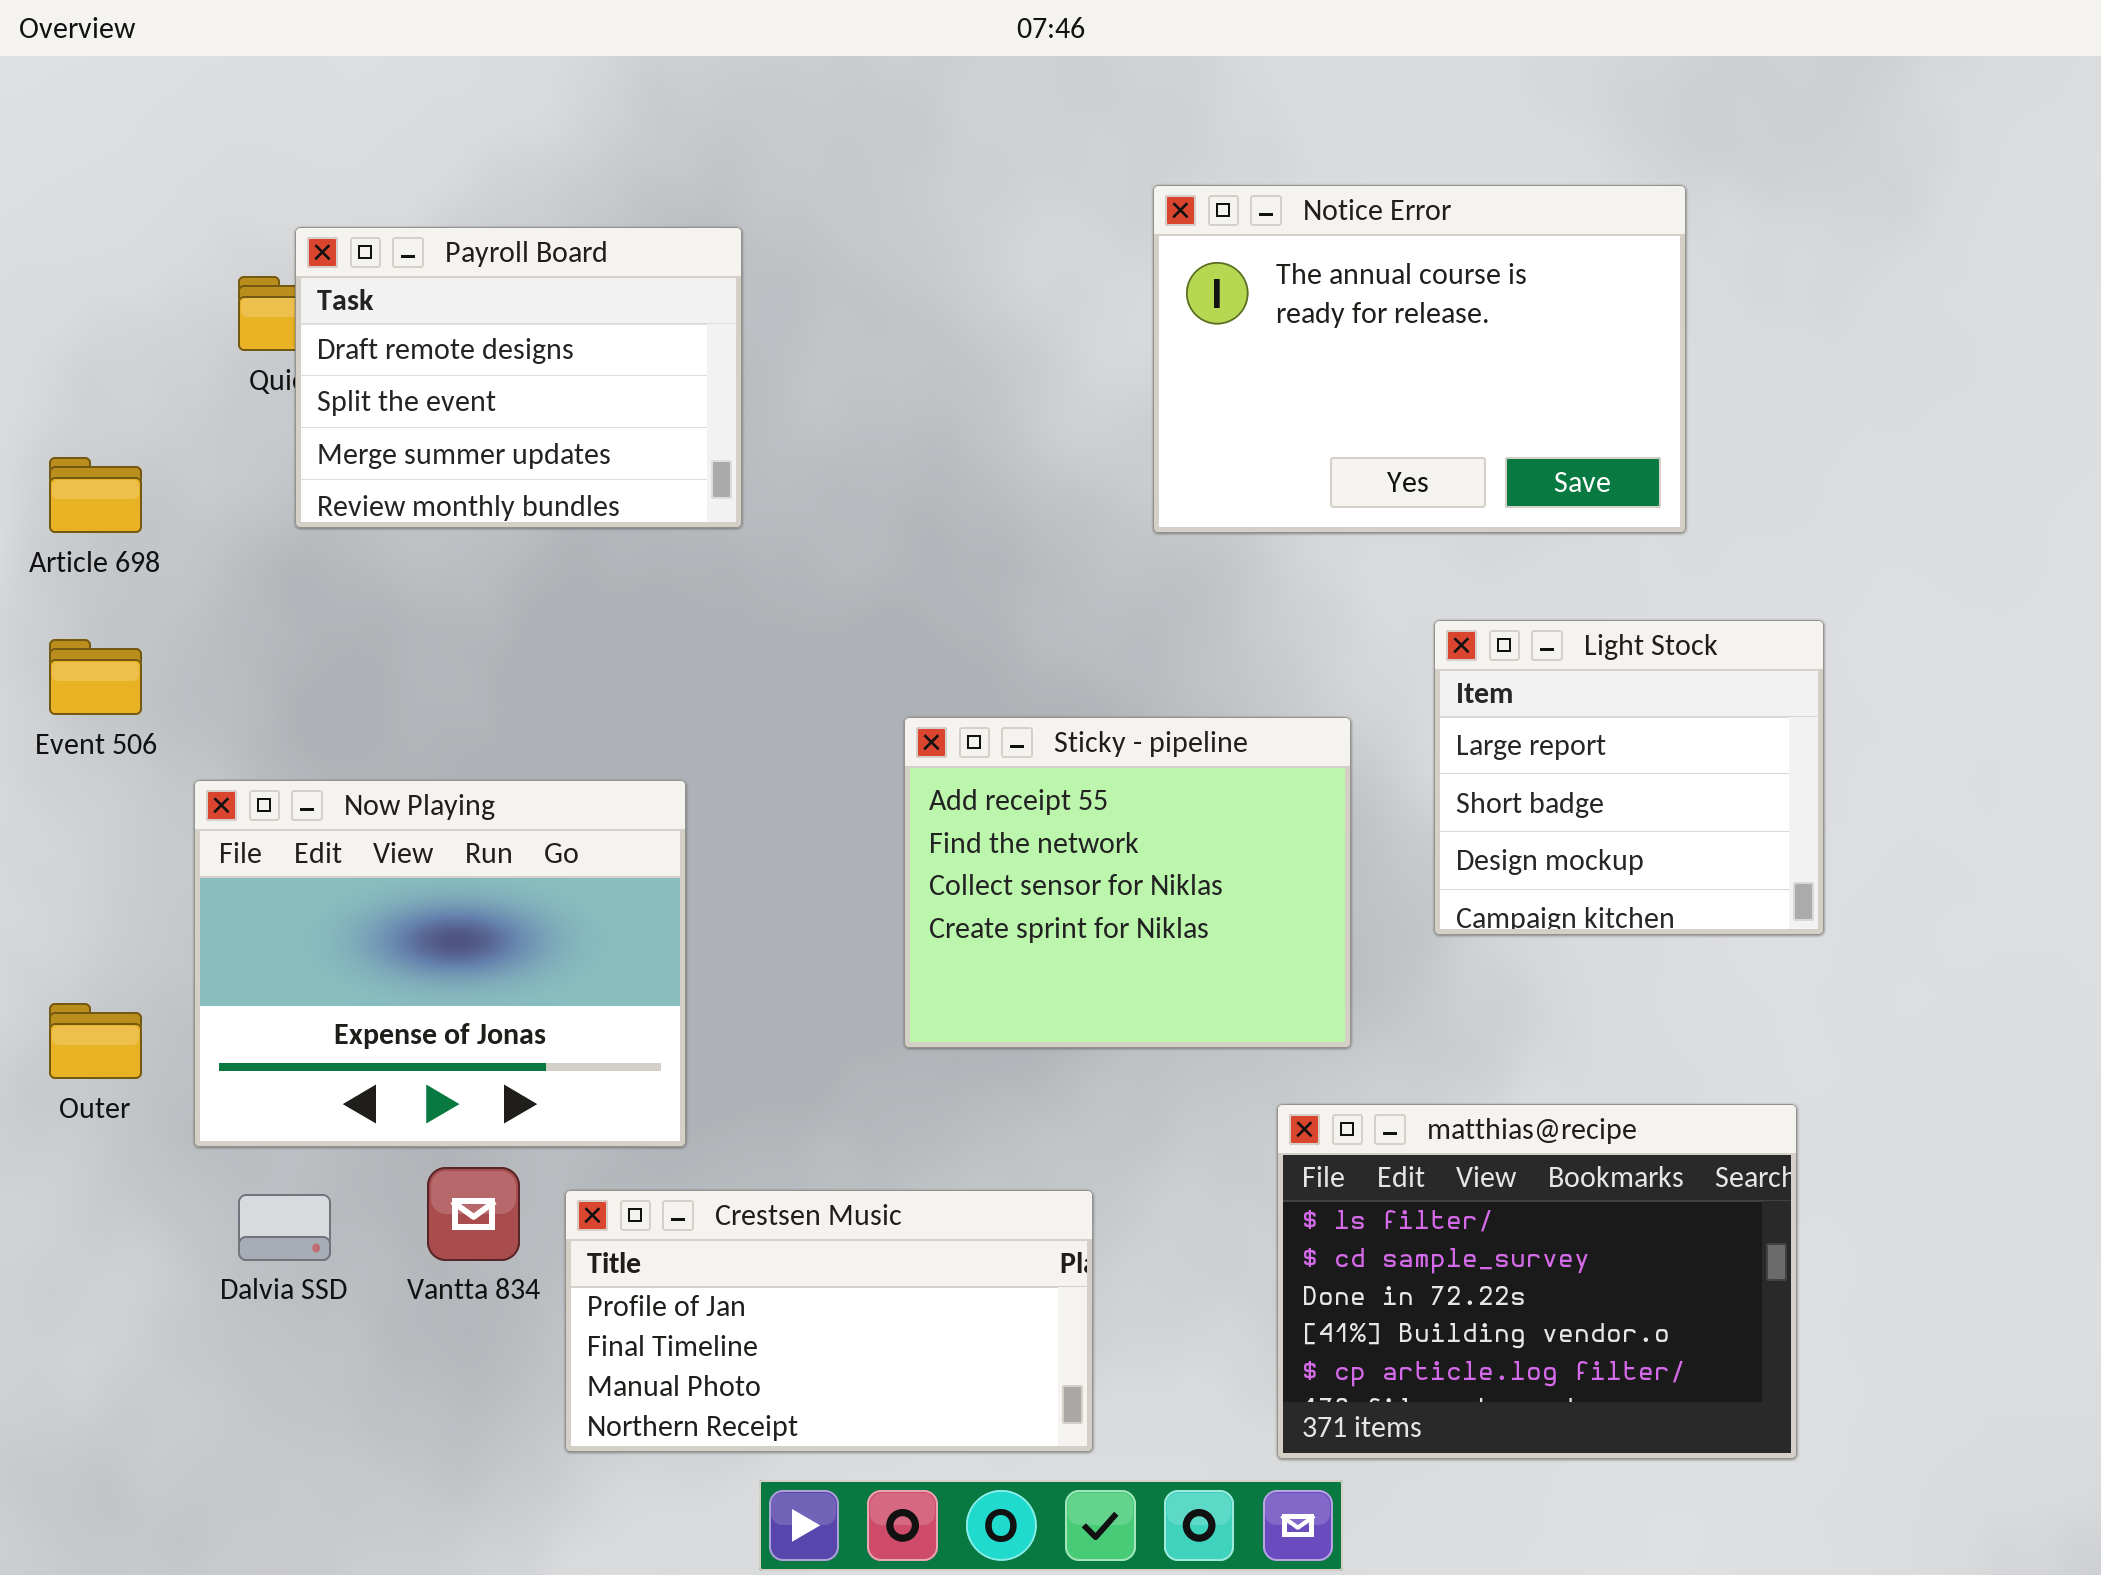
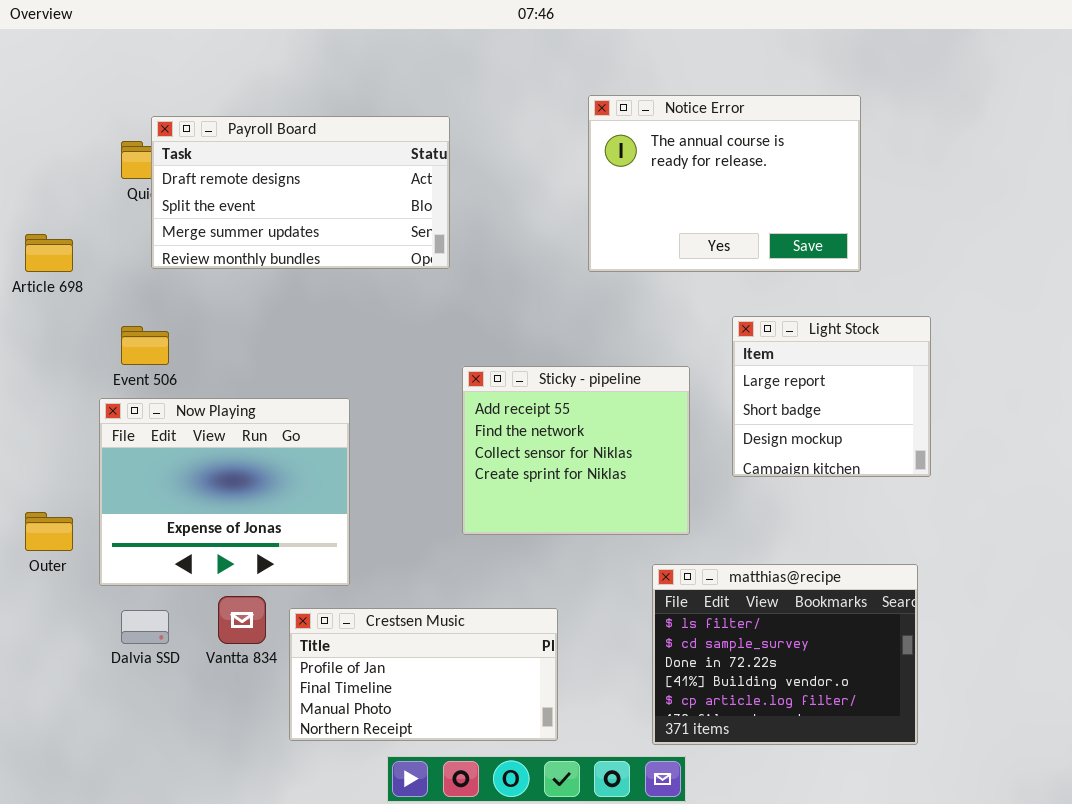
Payroll Board: [295,227,742,528] -> [151,116,450,269], resized
Event 506: [49,639,142,715] -> [121,326,169,365], moved

